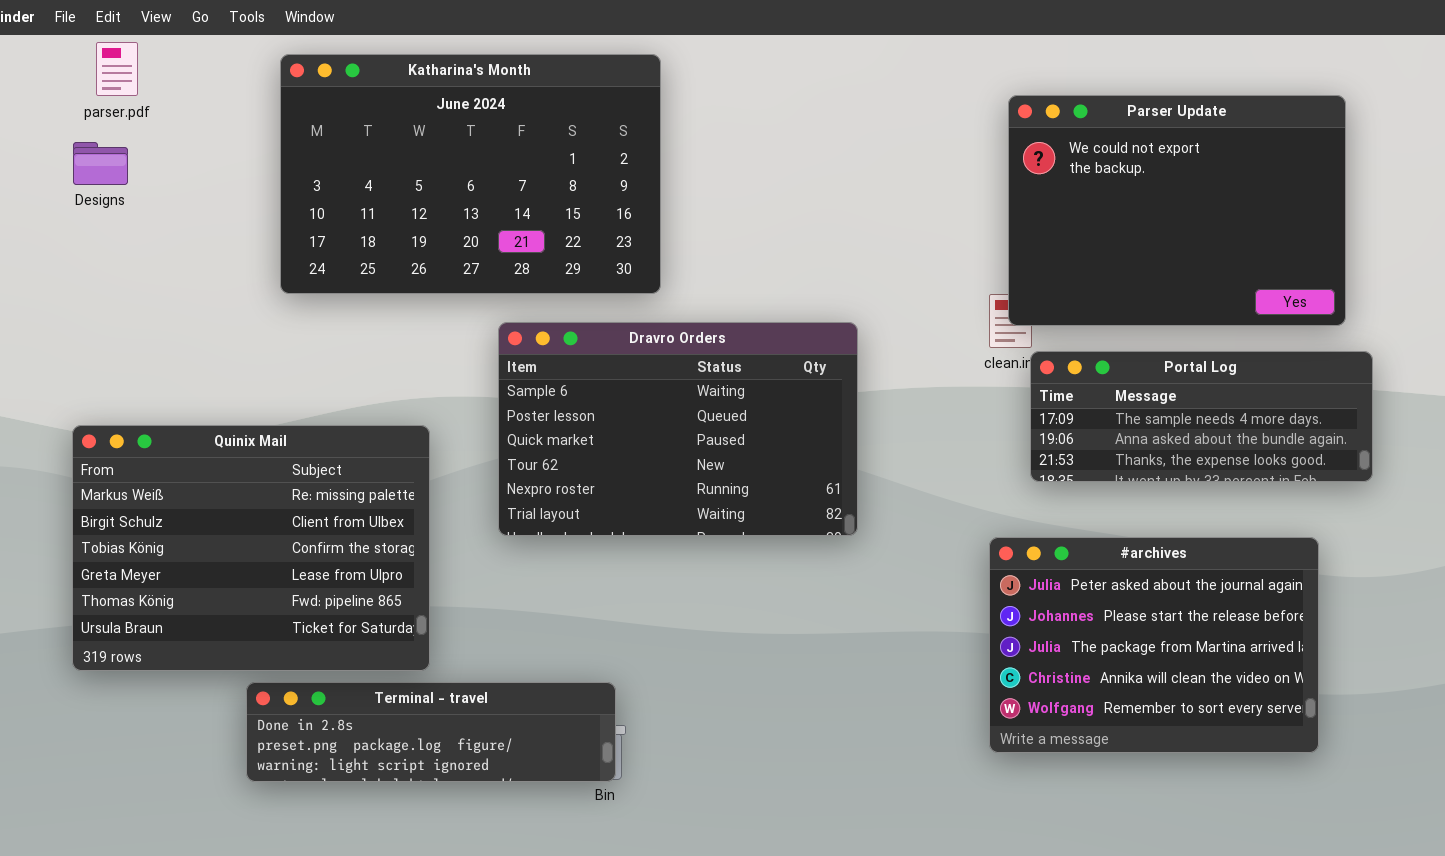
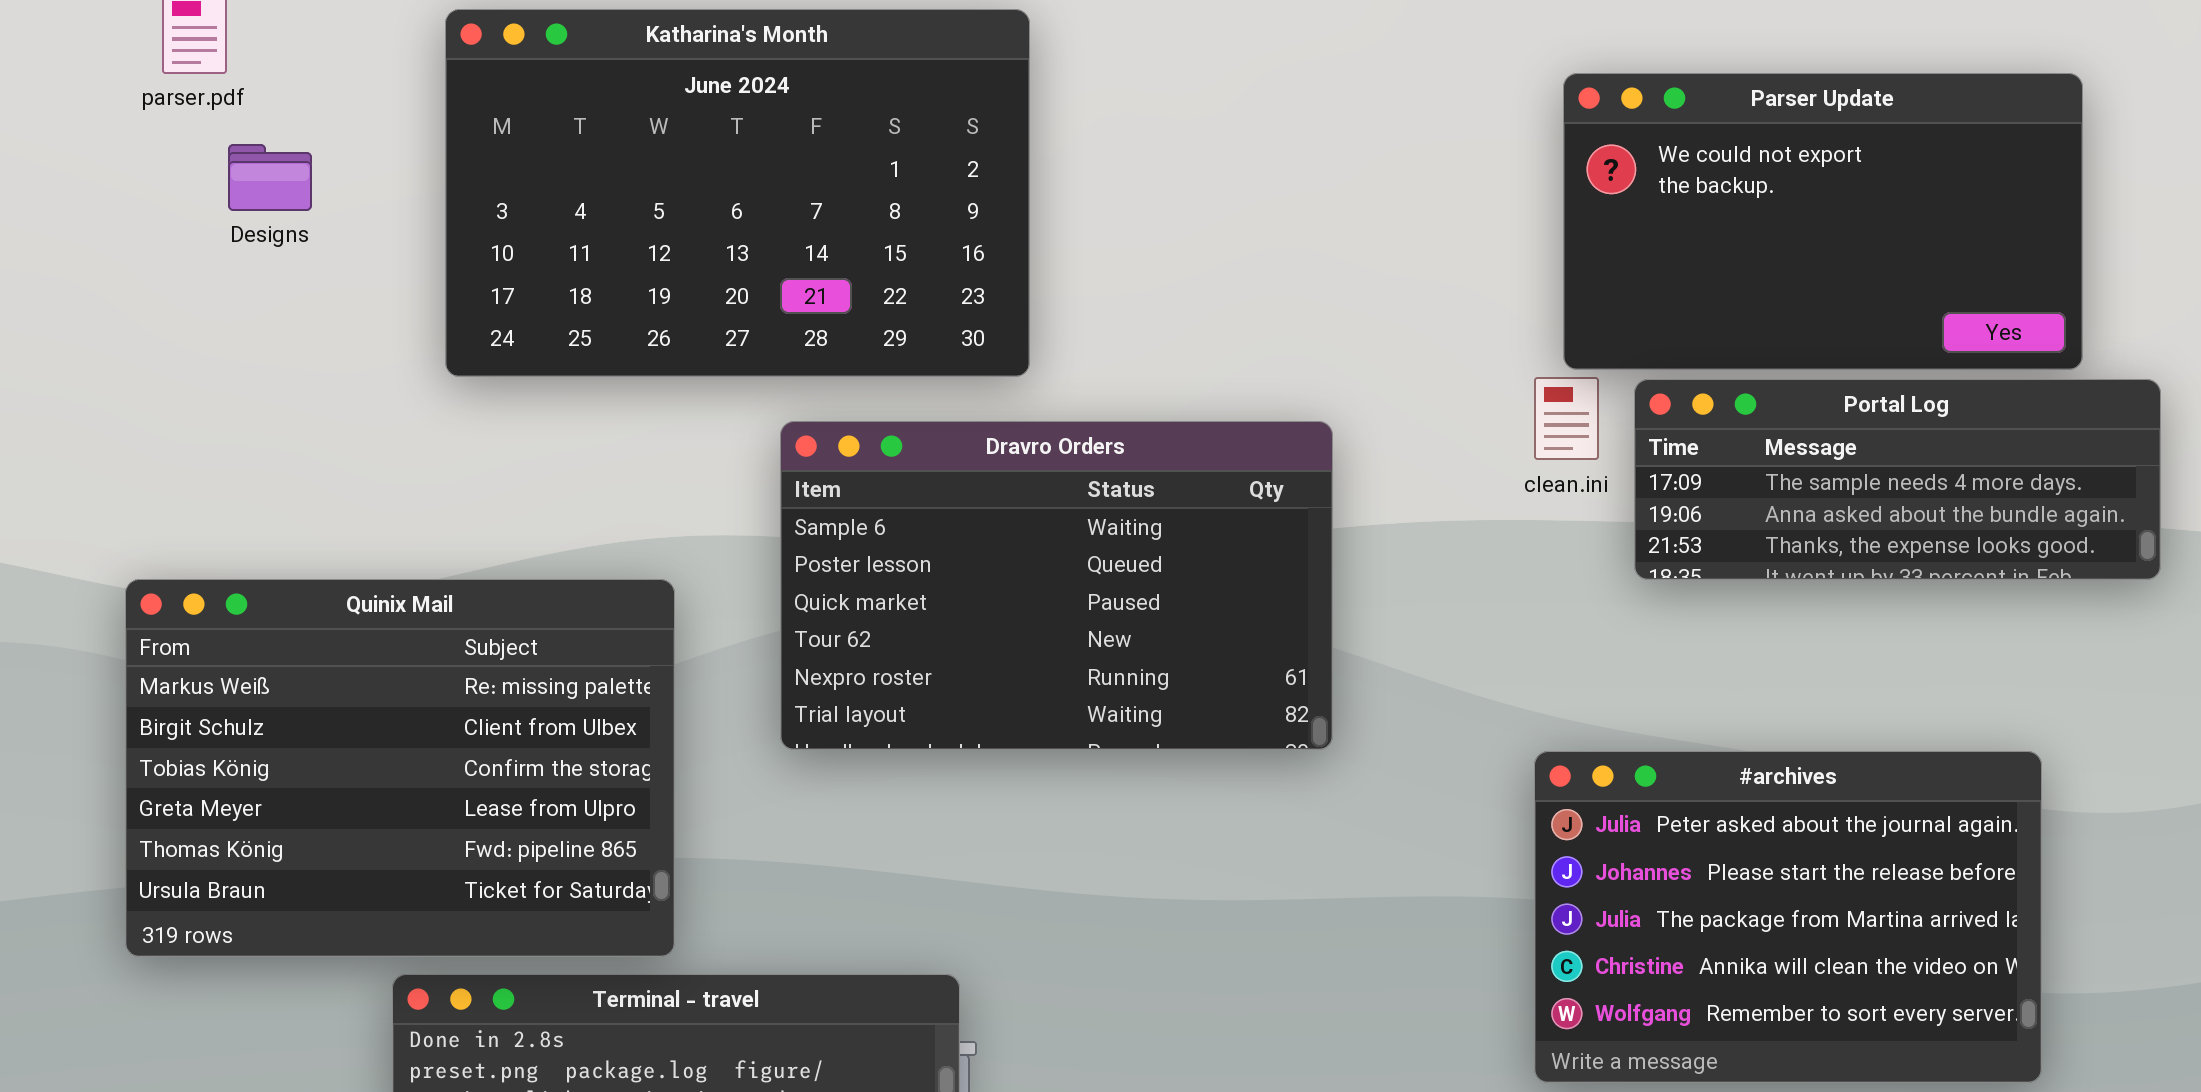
Parser Update: [1008,95,1346,326] -> [1563,73,2083,370], resized
Designs: [73,142,128,185] -> [228,144,312,211], moved
Portal Log: [1030,351,1373,482] -> [1634,379,2161,580], moved

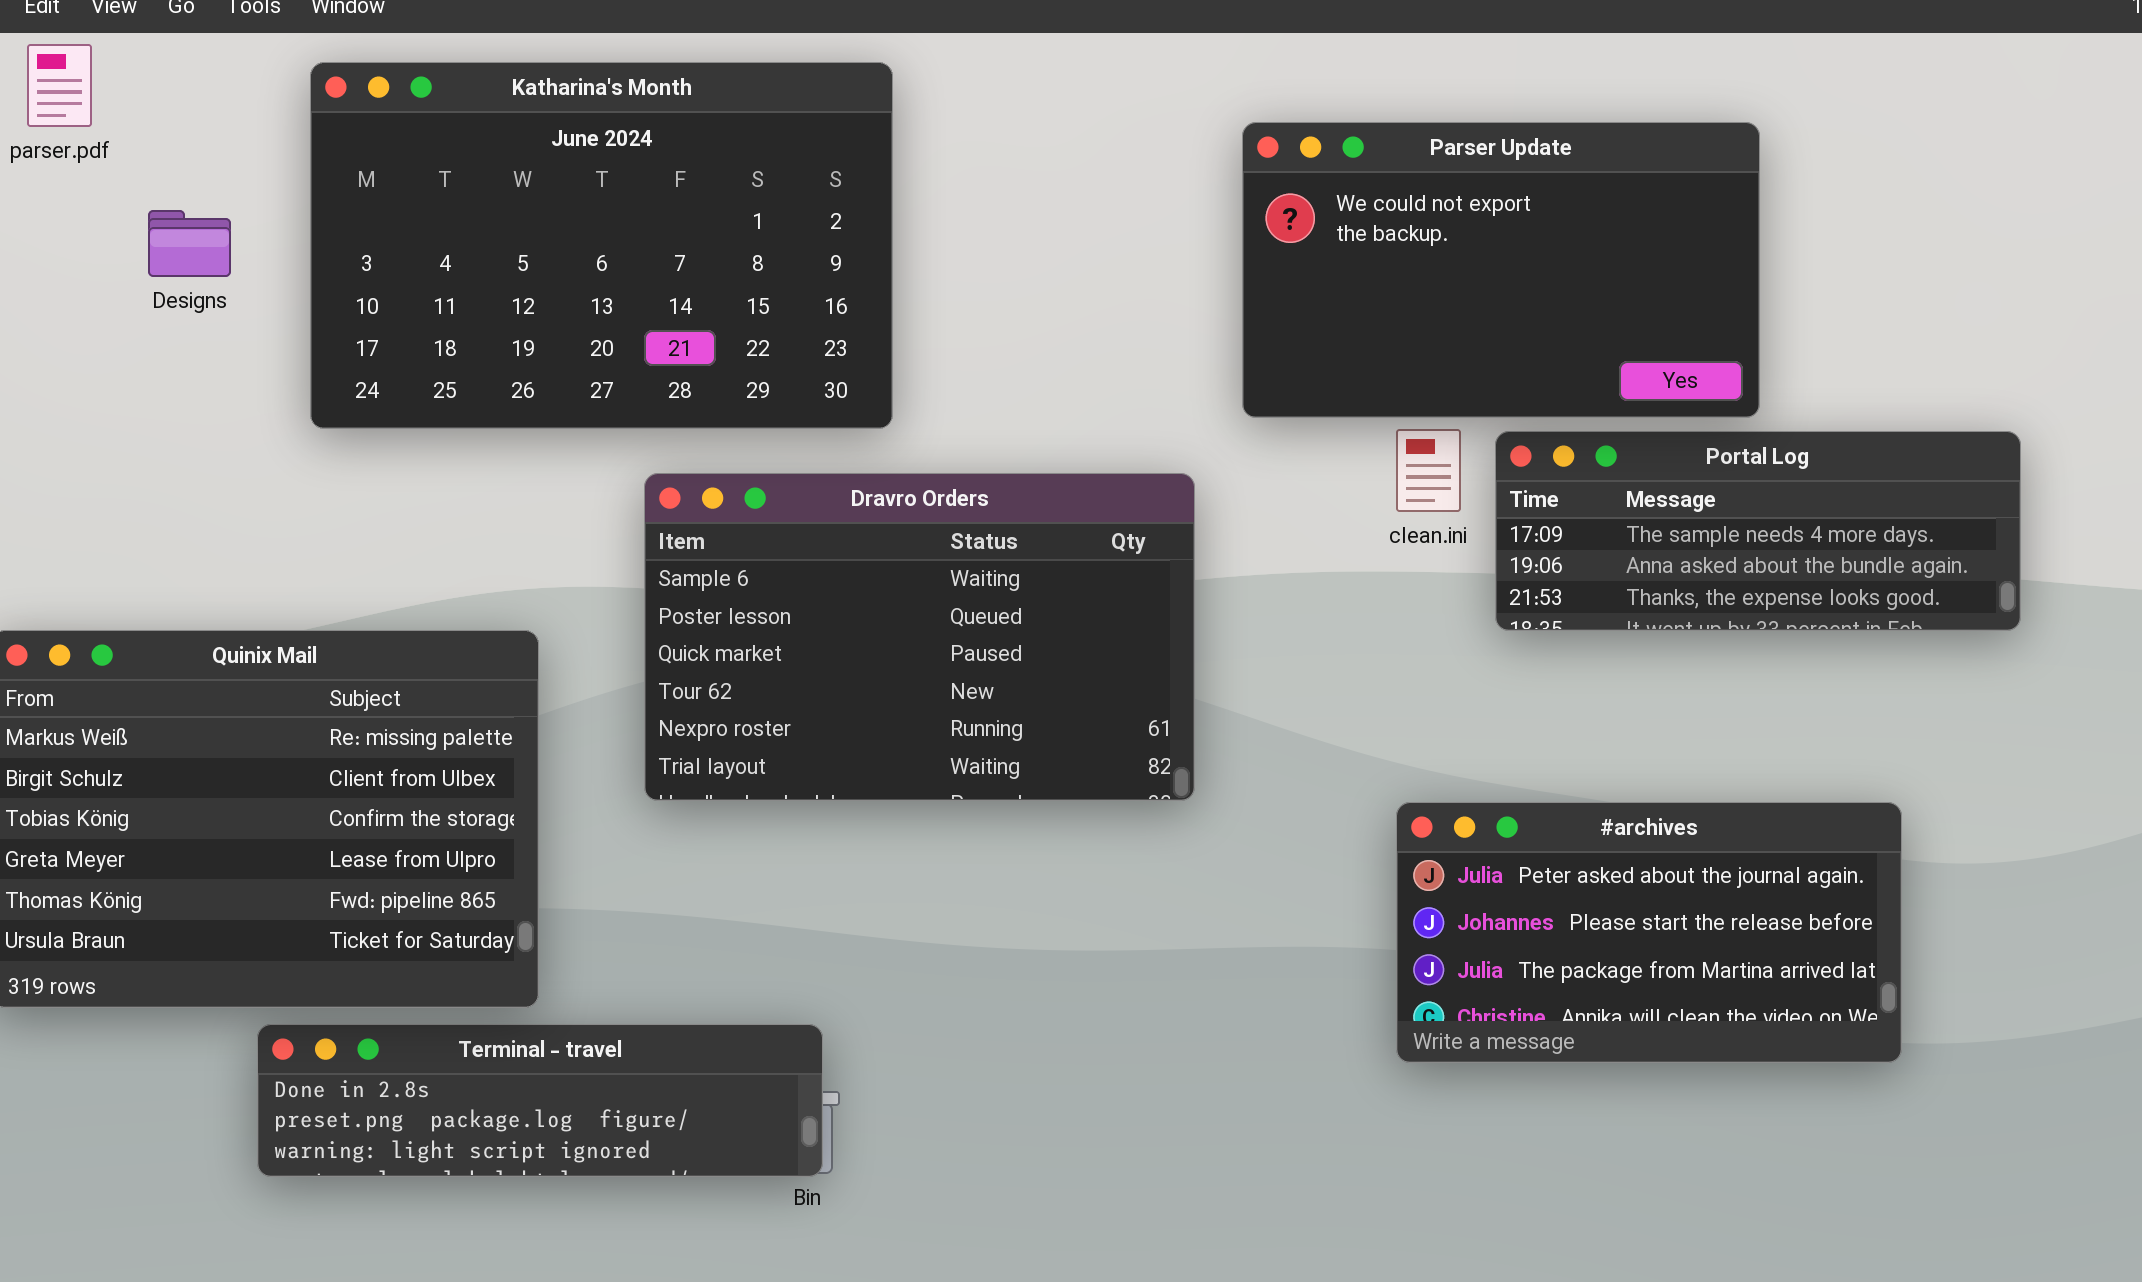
Parser Update: [1563,73,2083,370] -> [1242,122,1760,418], moved
Designs: [228,144,312,211] -> [148,210,231,277], moved
#archives: [1534,751,2042,1083] -> [1396,802,1902,1063], resized

